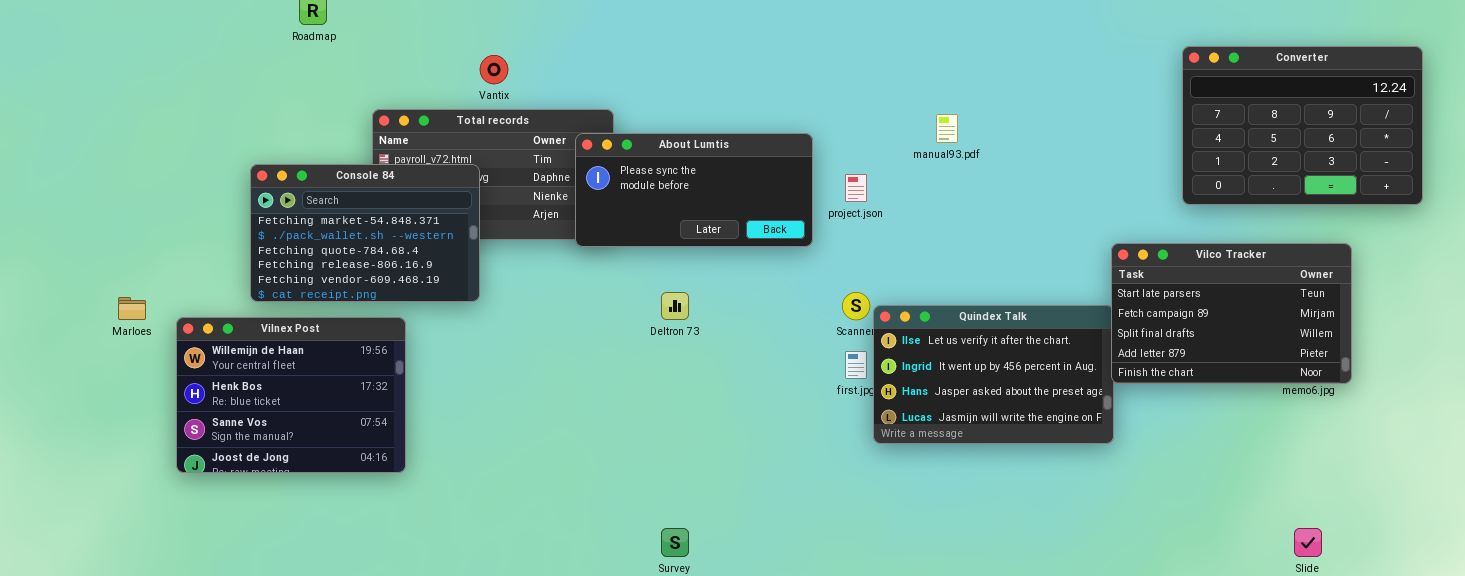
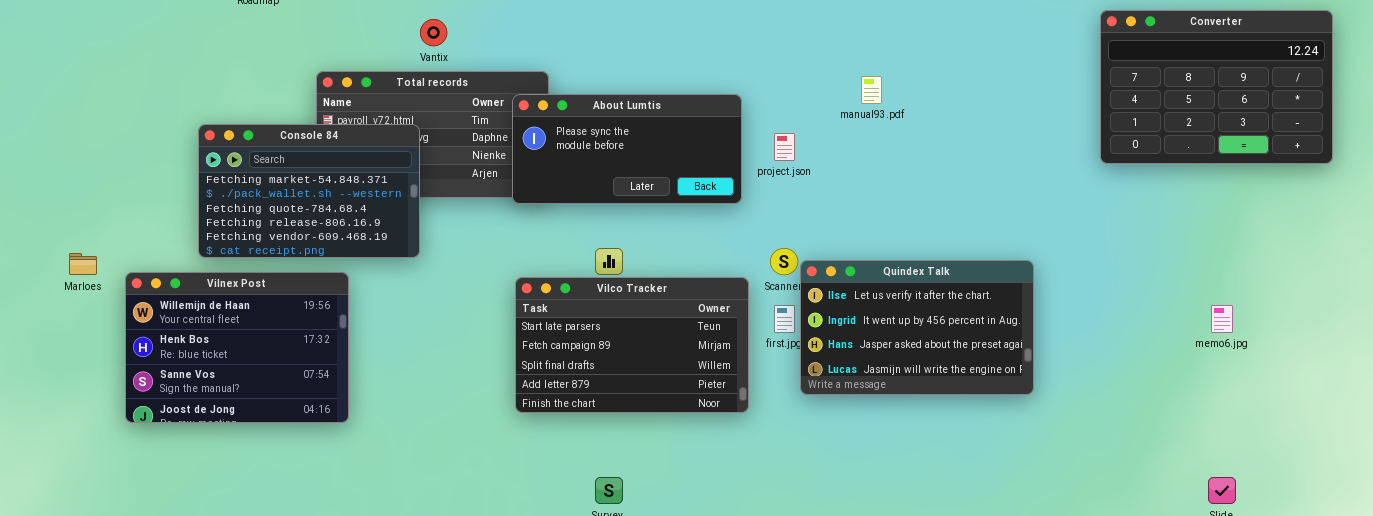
Vilco Tracker: [1111,243,1352,384] -> [515,277,749,413], moved

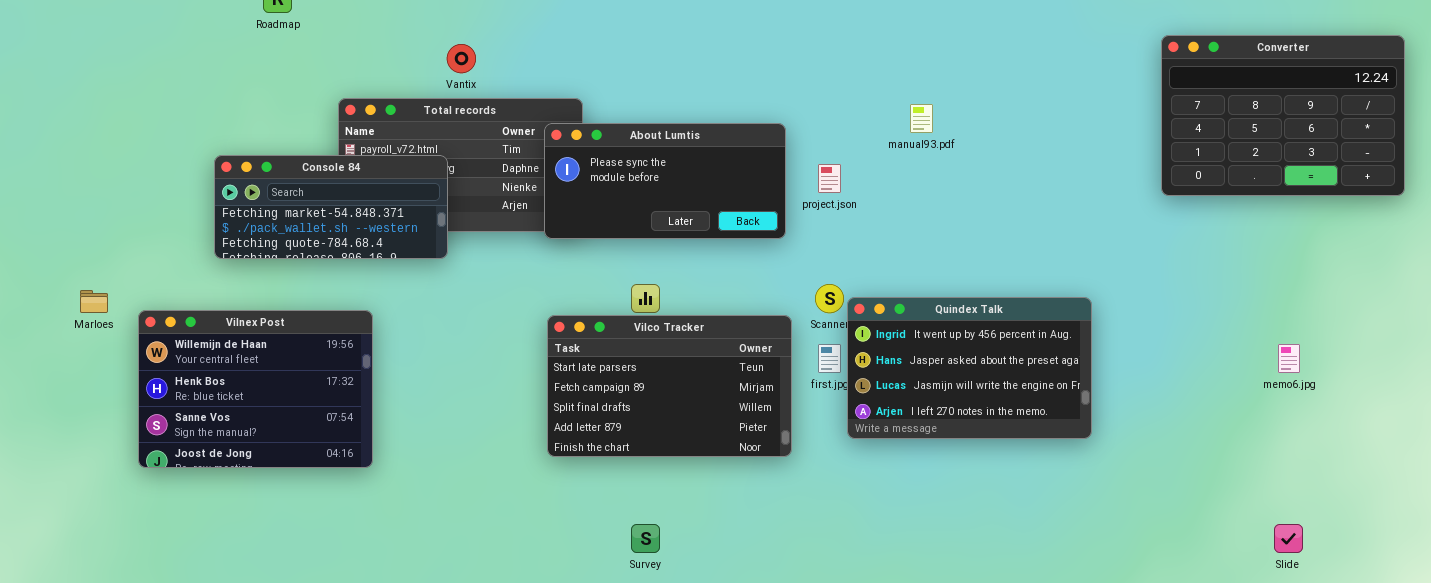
Console 84: [198,124,420,258] -> [214,155,448,259], resized
Quindex Talk: [800,260,1034,395] -> [847,297,1092,439], scrolled down 1 row

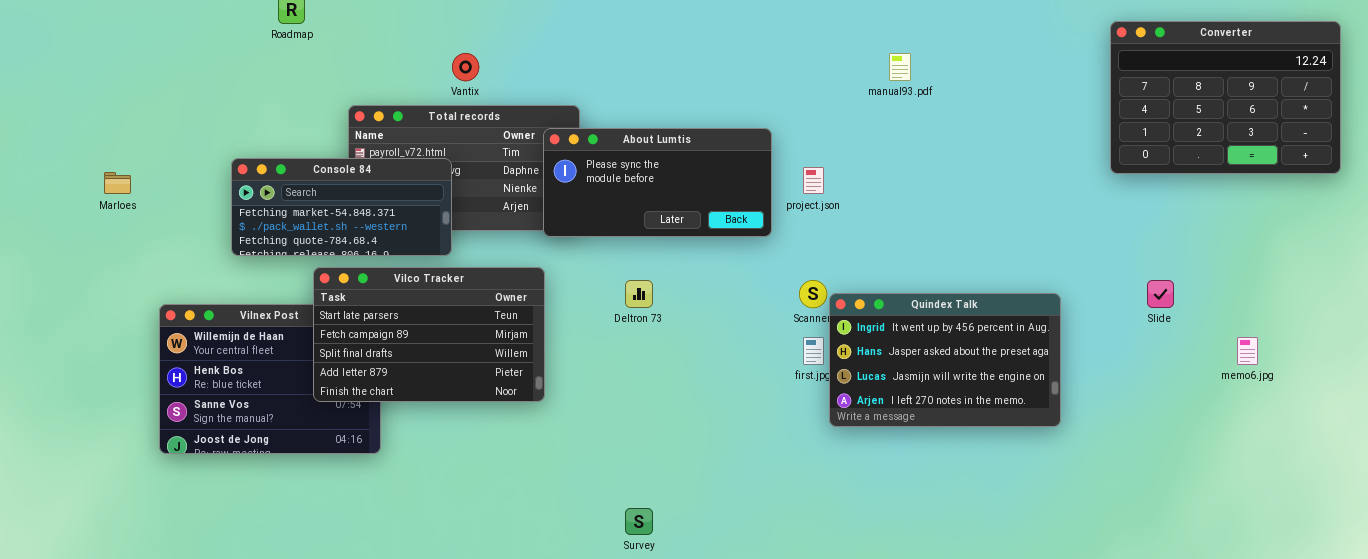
Converter: [1161,35,1405,196] -> [1110,21,1341,174], moved
manual93.pdf: [910,104,933,133] -> [889,53,911,81], moved
Marloes: [80,290,108,313] -> [104,172,131,194], moved
Vilco Tracker: [547,315,792,457] -> [313,267,545,402], moved
Slide: [1274,524,1303,553] -> [1147,280,1174,308], moved

